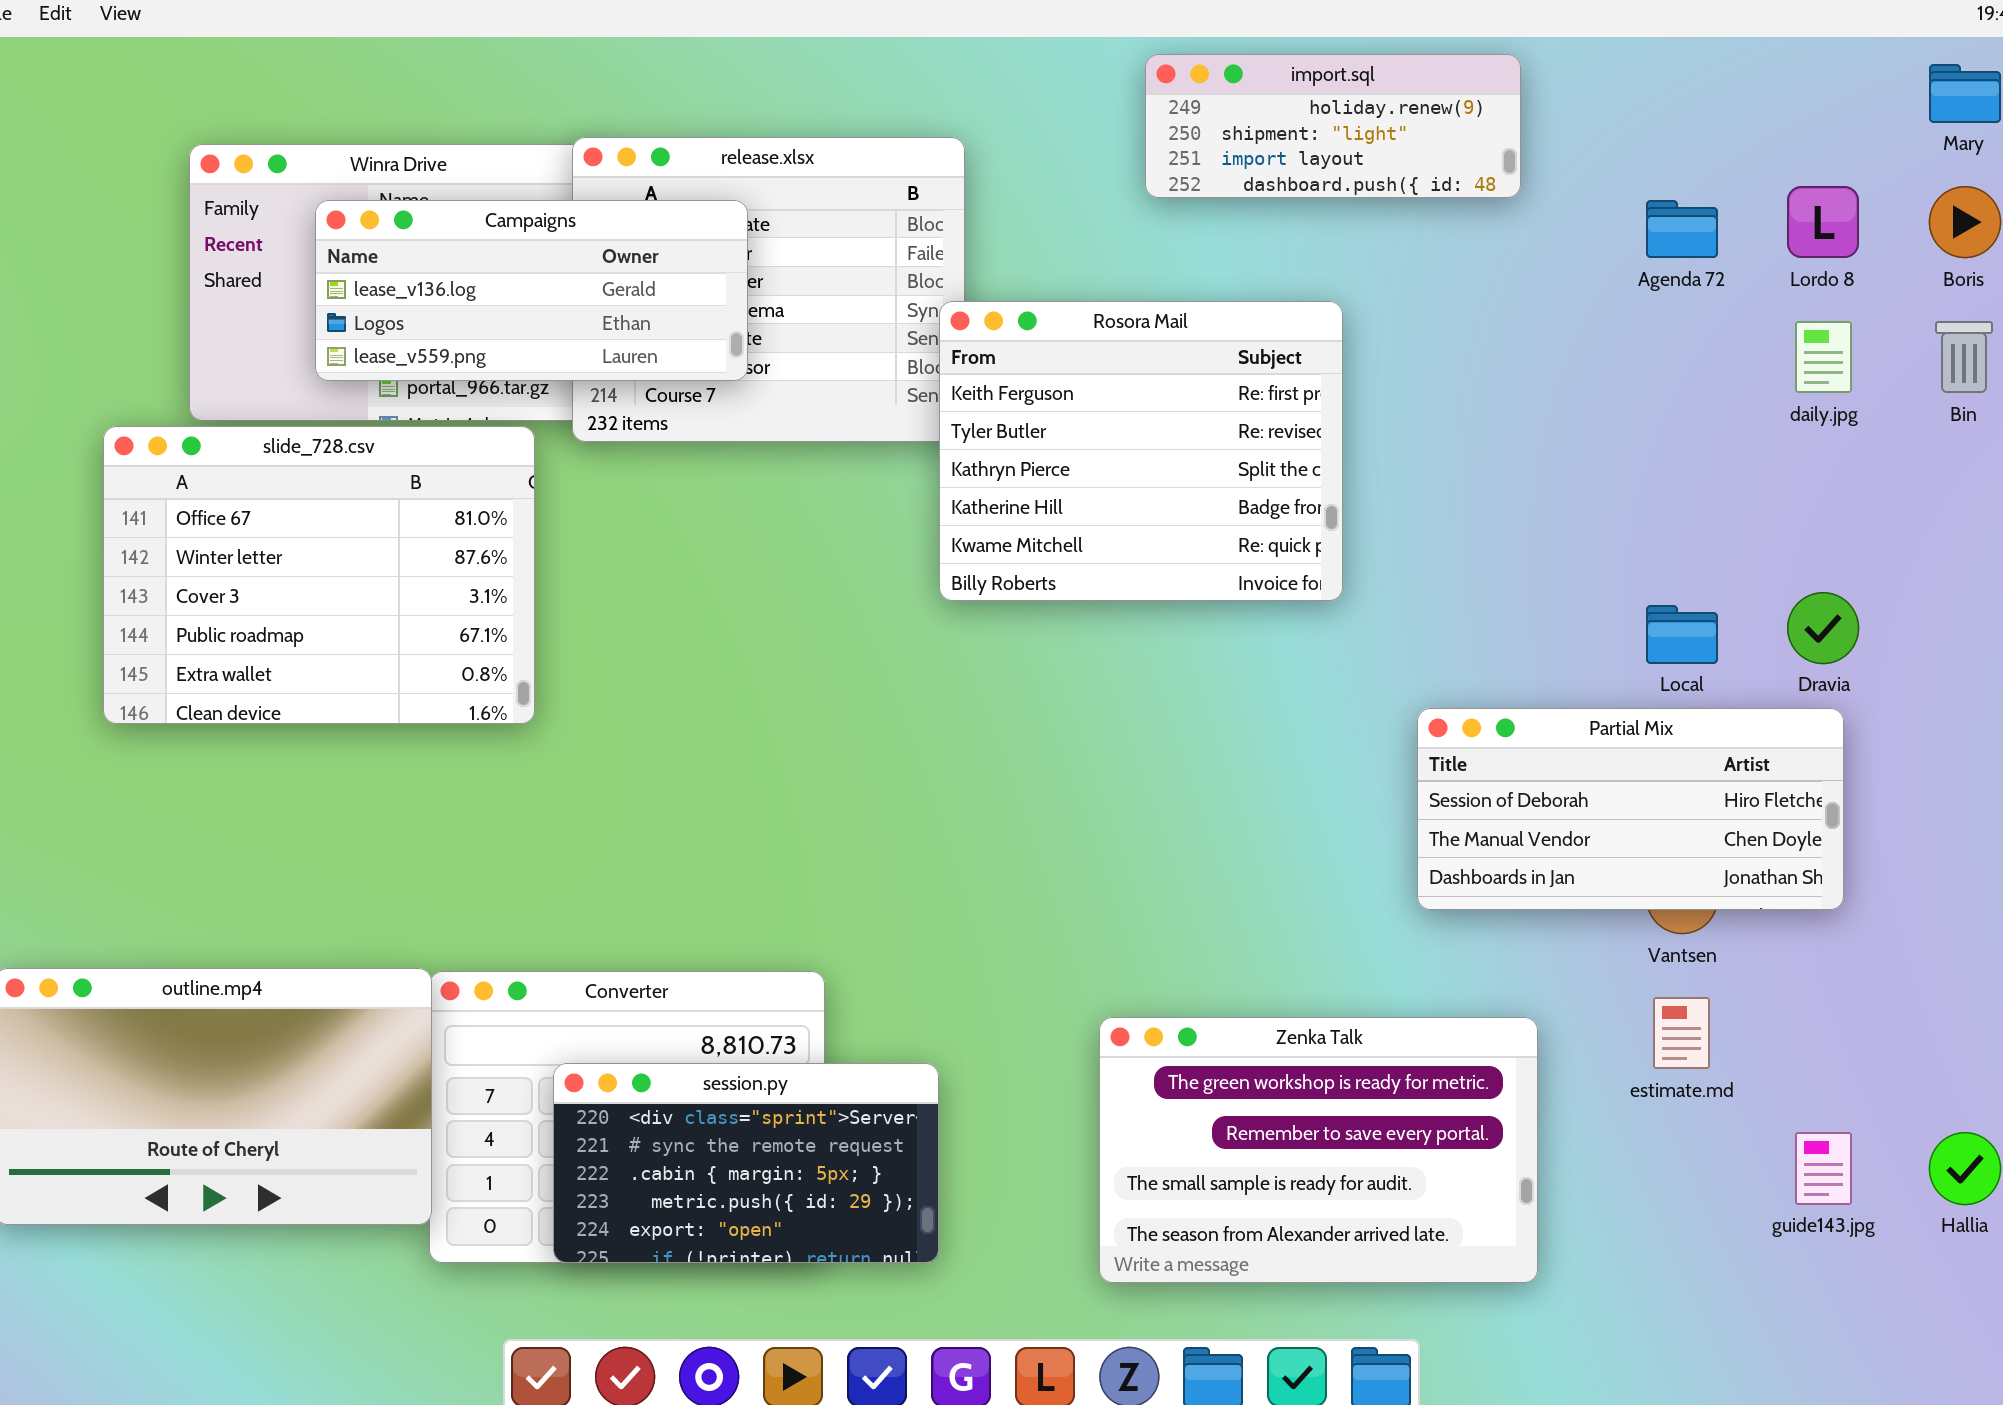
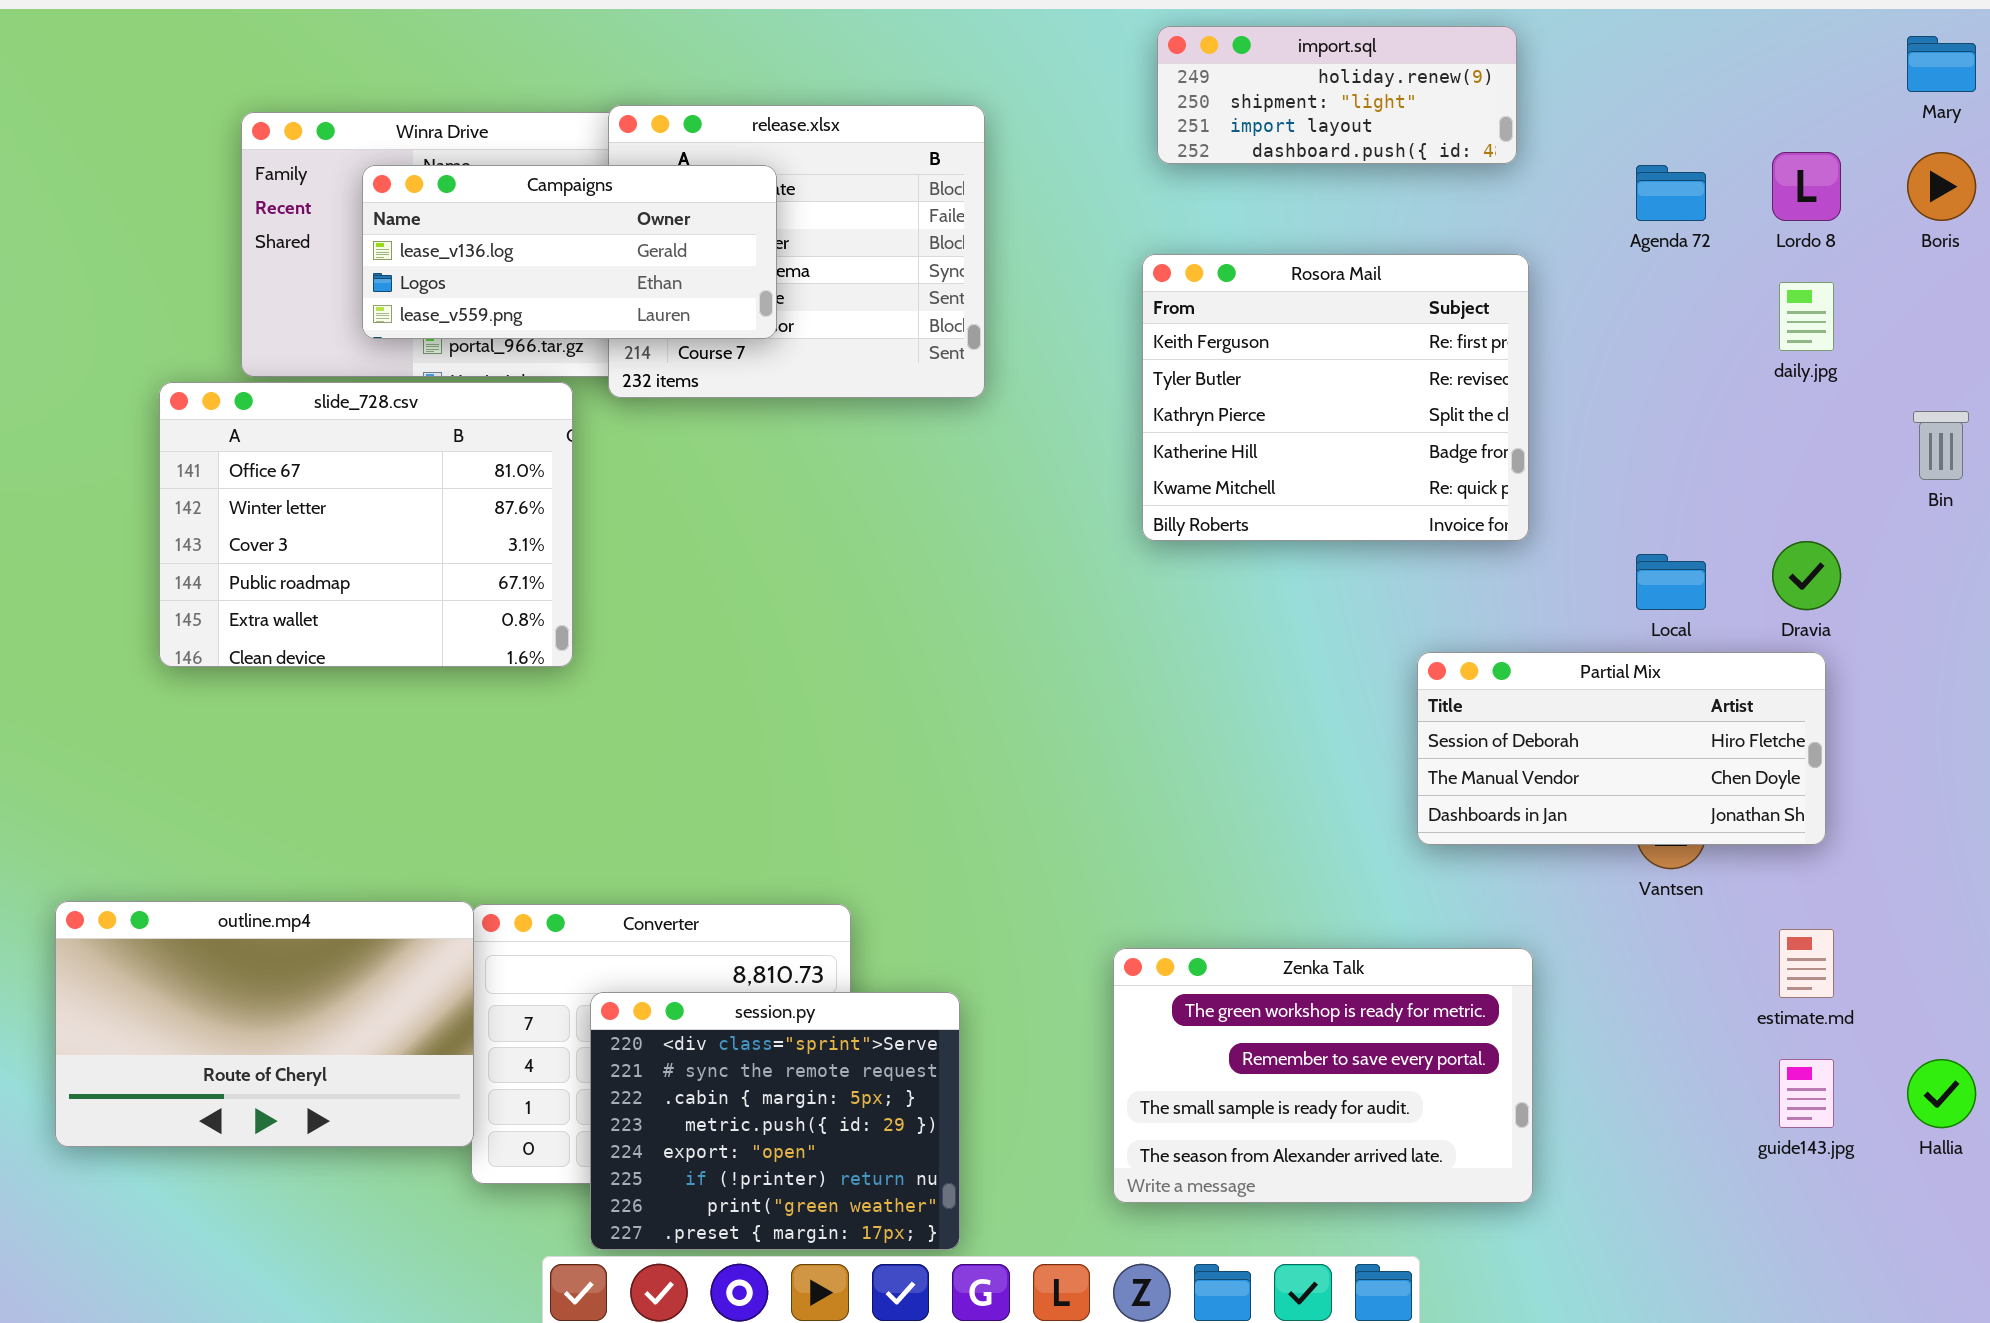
Rosora Mail: [939,301,1343,601] -> [1142,254,1529,541], moved
Bin: [1935,321,1993,393] -> [1913,411,1969,480], moved
estimate.md: [1653,997,1710,1069] -> [1779,929,1834,998], moved
session.py: [553,1063,939,1263] -> [590,992,960,1250], resized

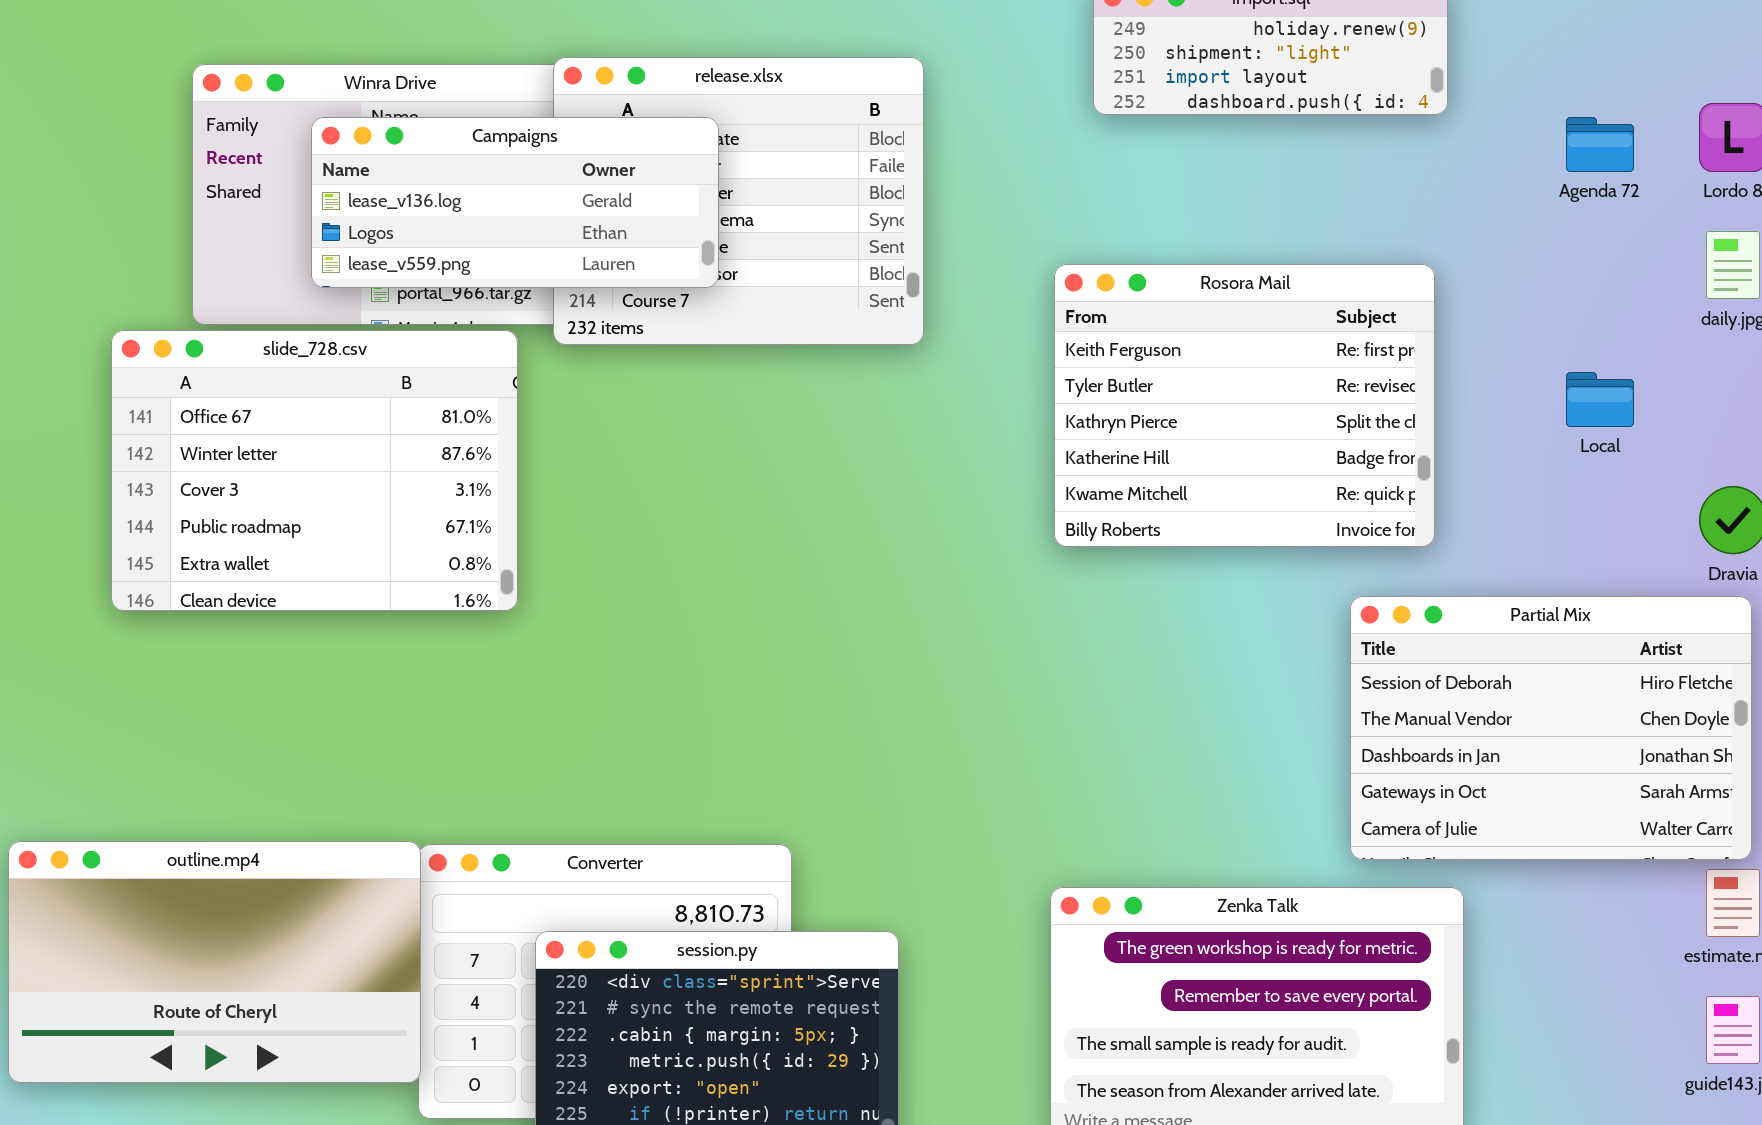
Rosora Mail: [1142,254,1529,541] -> [1054,264,1435,547], moved
Local: [1636,554,1706,610] -> [1566,372,1634,427], moved
Partial Mix: [1417,652,1826,845] -> [1350,596,1752,860], resized

